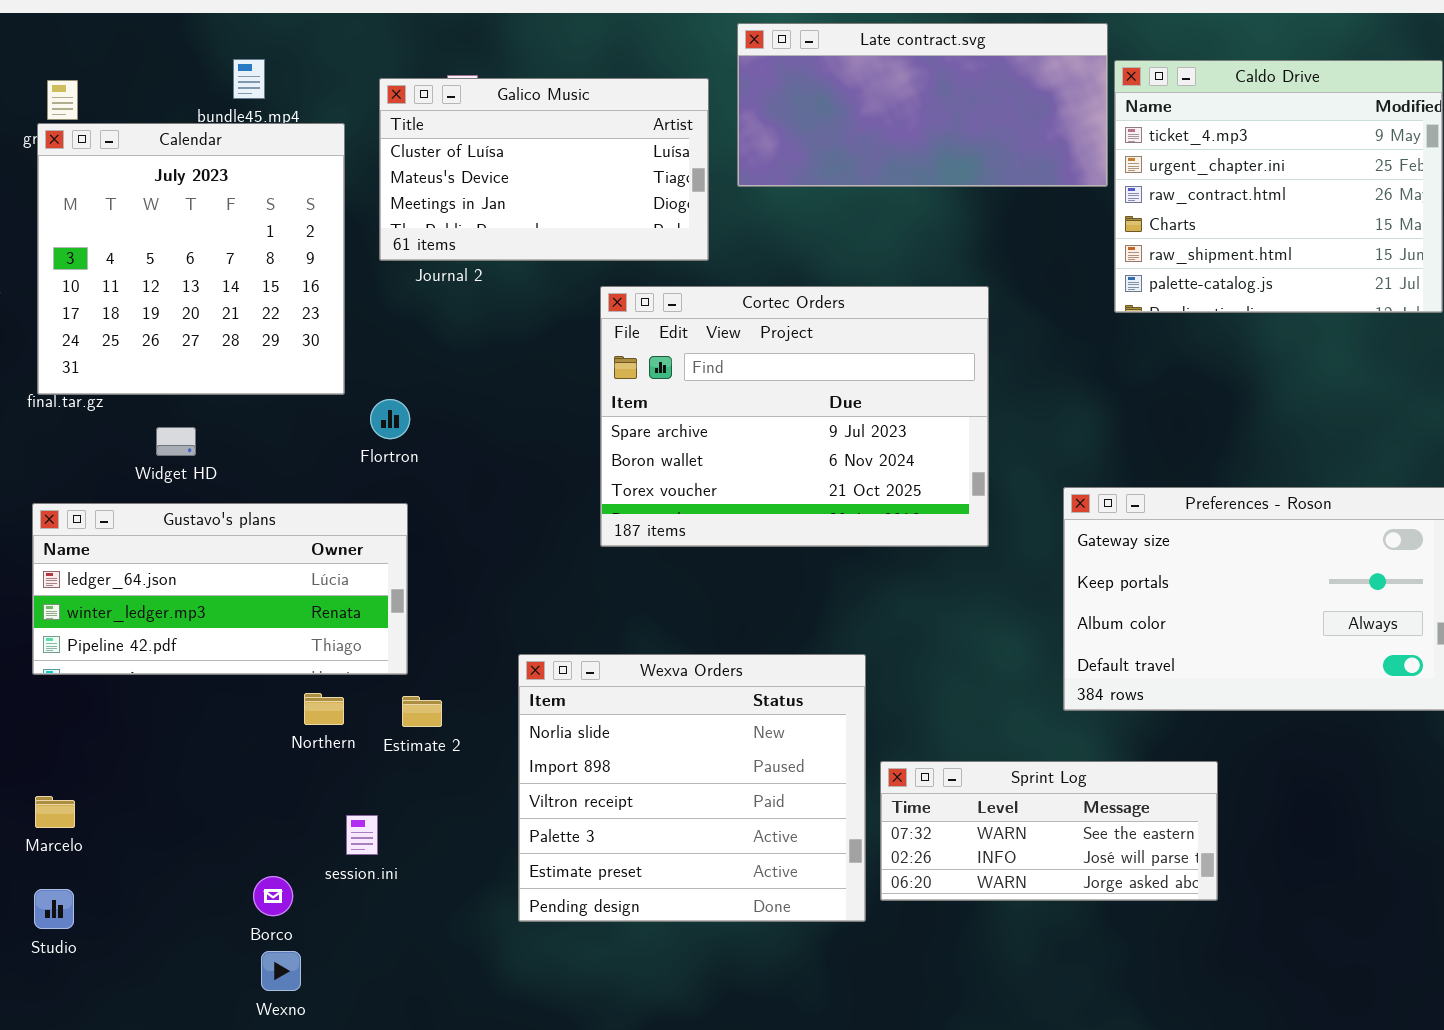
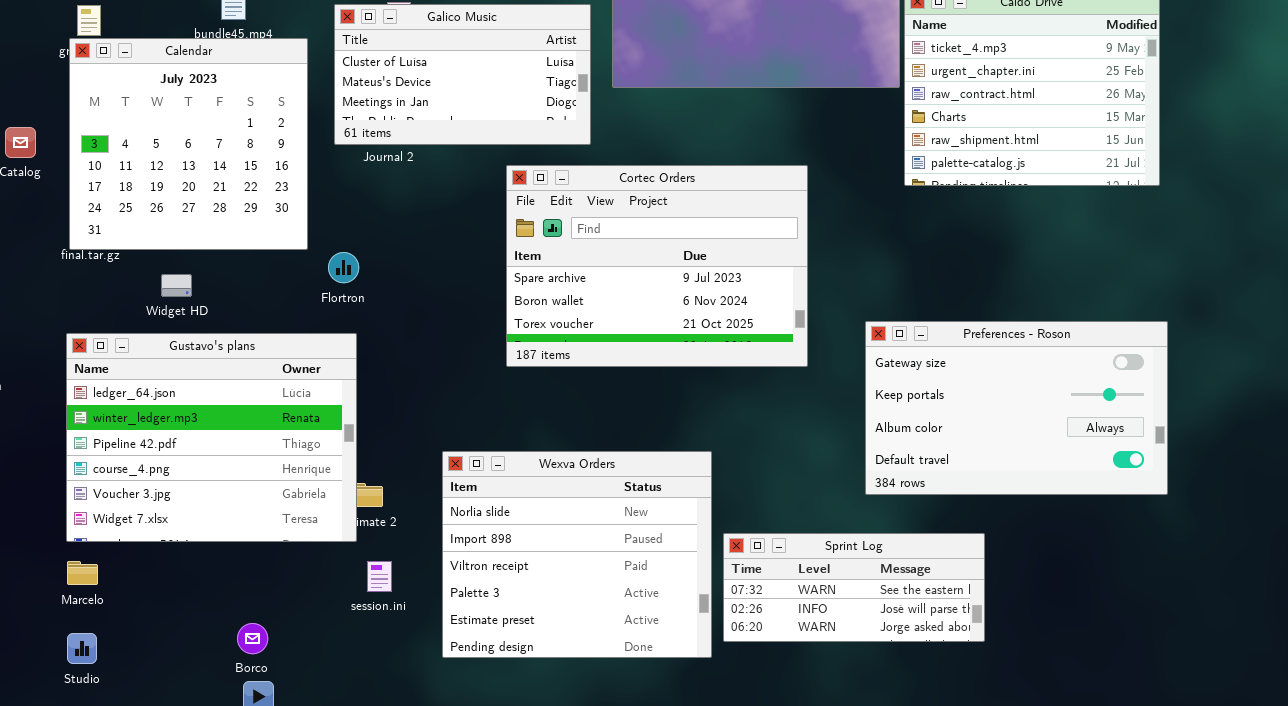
Gustavo's plans: [32,503,408,675] -> [66,333,357,542], resized
session.ini: [346,815,378,855] -> [367,561,392,592], moved

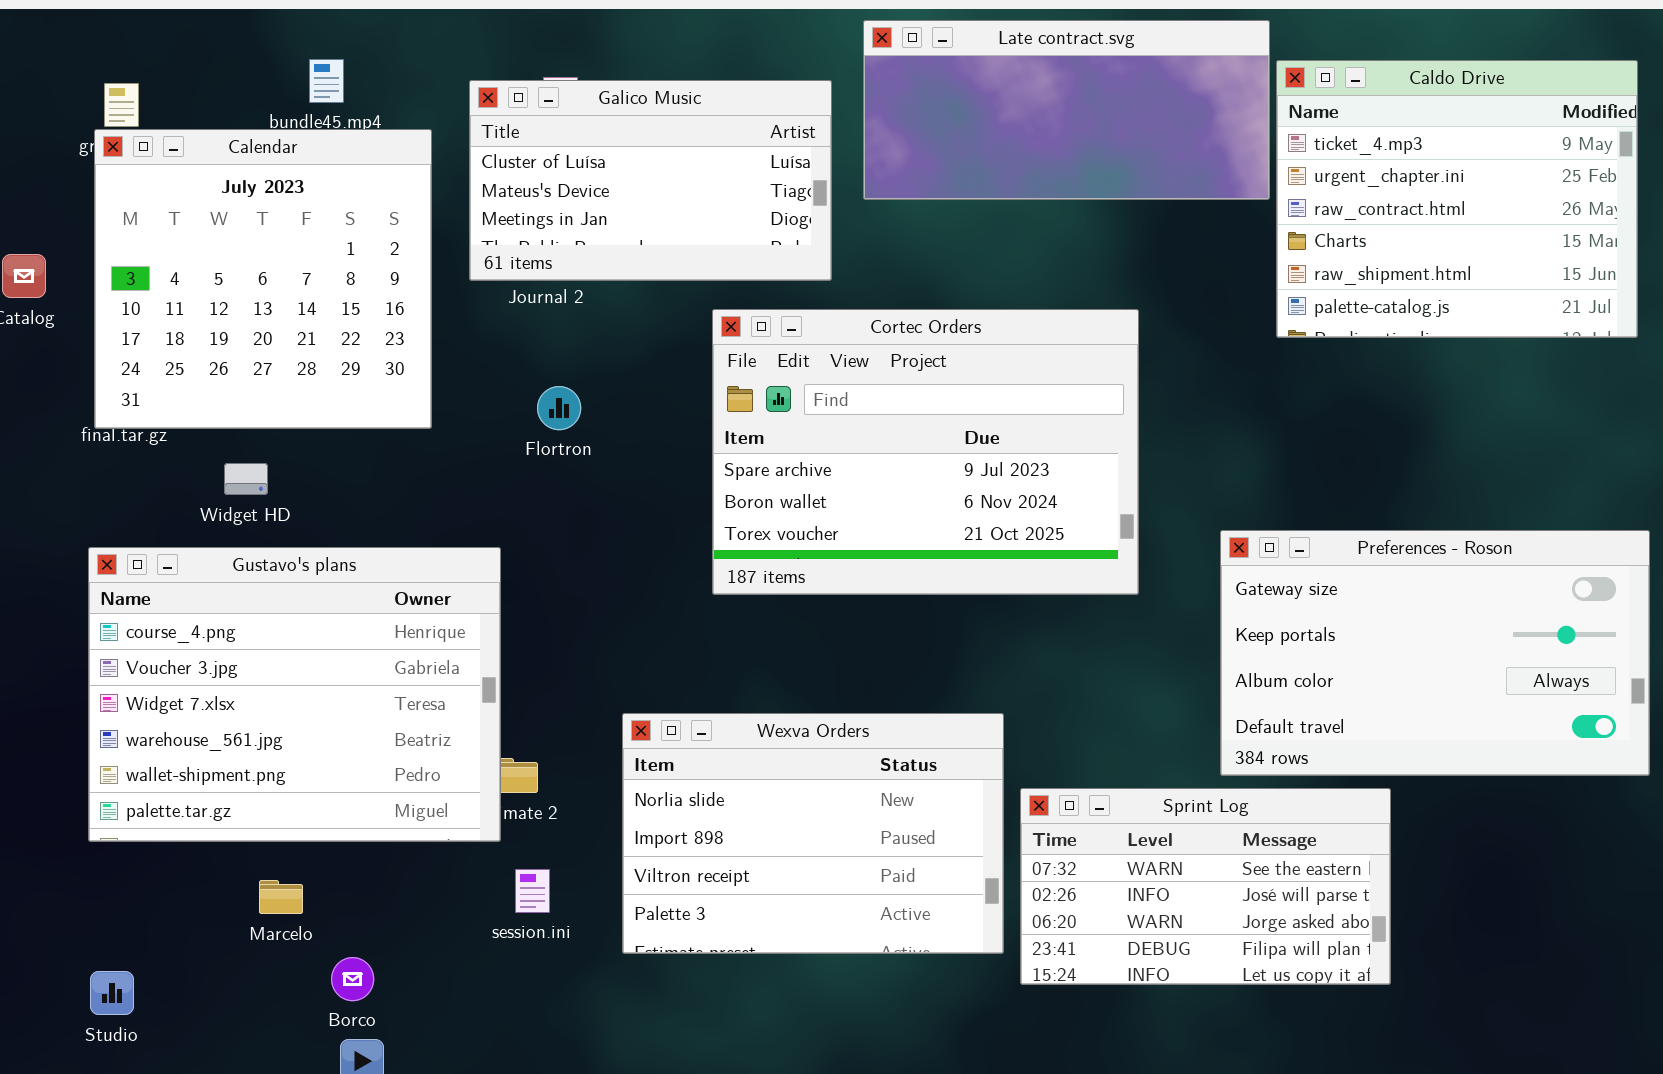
Flortron: [328,252,359,283] -> [537,386,581,430], moved
Gustavo's plans: [66,333,357,542] -> [88,547,501,842], scrolled down 3 rows
Wexva Orders: [442,451,712,658] -> [622,713,1004,954], resized
Sprint Log: [723,533,985,642] -> [1020,788,1391,985], resized
Marcelo: [67,561,98,585] -> [259,880,303,914], moved

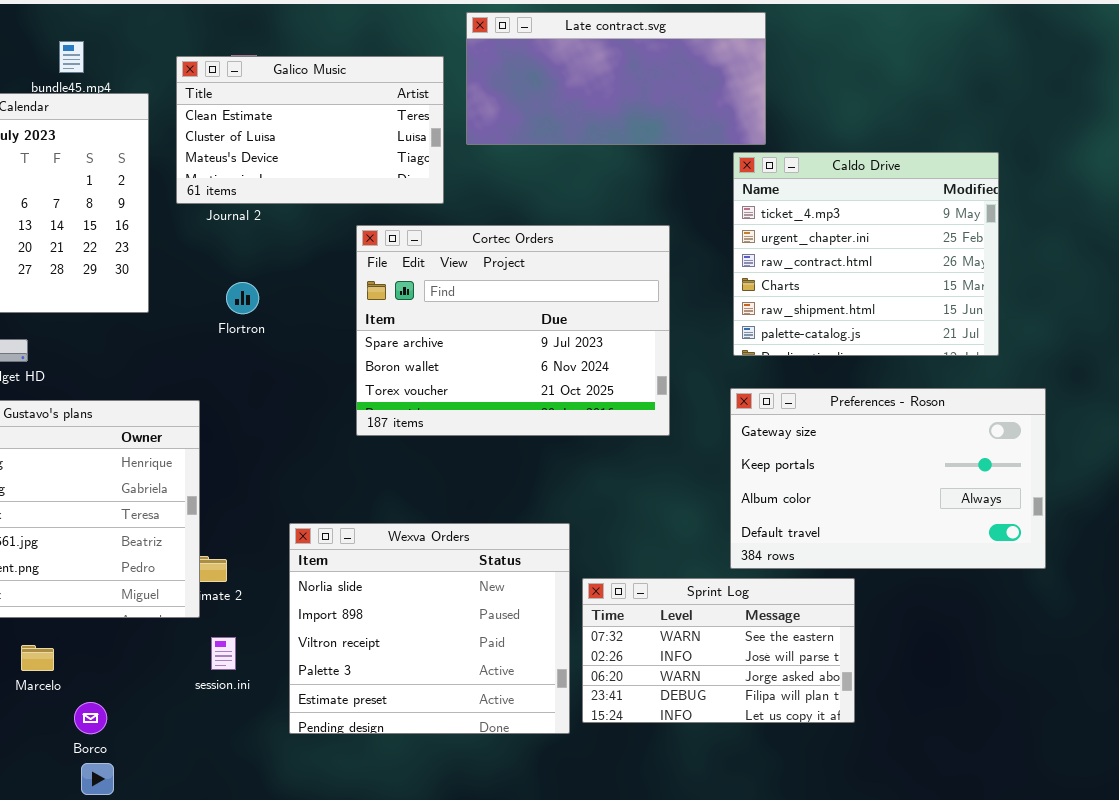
Caldo Drive: [1276,60,1638,338] -> [733,152,999,356], moved
Galico Music: [469,80,832,281] -> [176,56,444,204], scrolled up 1 row
Wexva Orders: [622,713,1004,954] -> [289,523,570,734], resized

